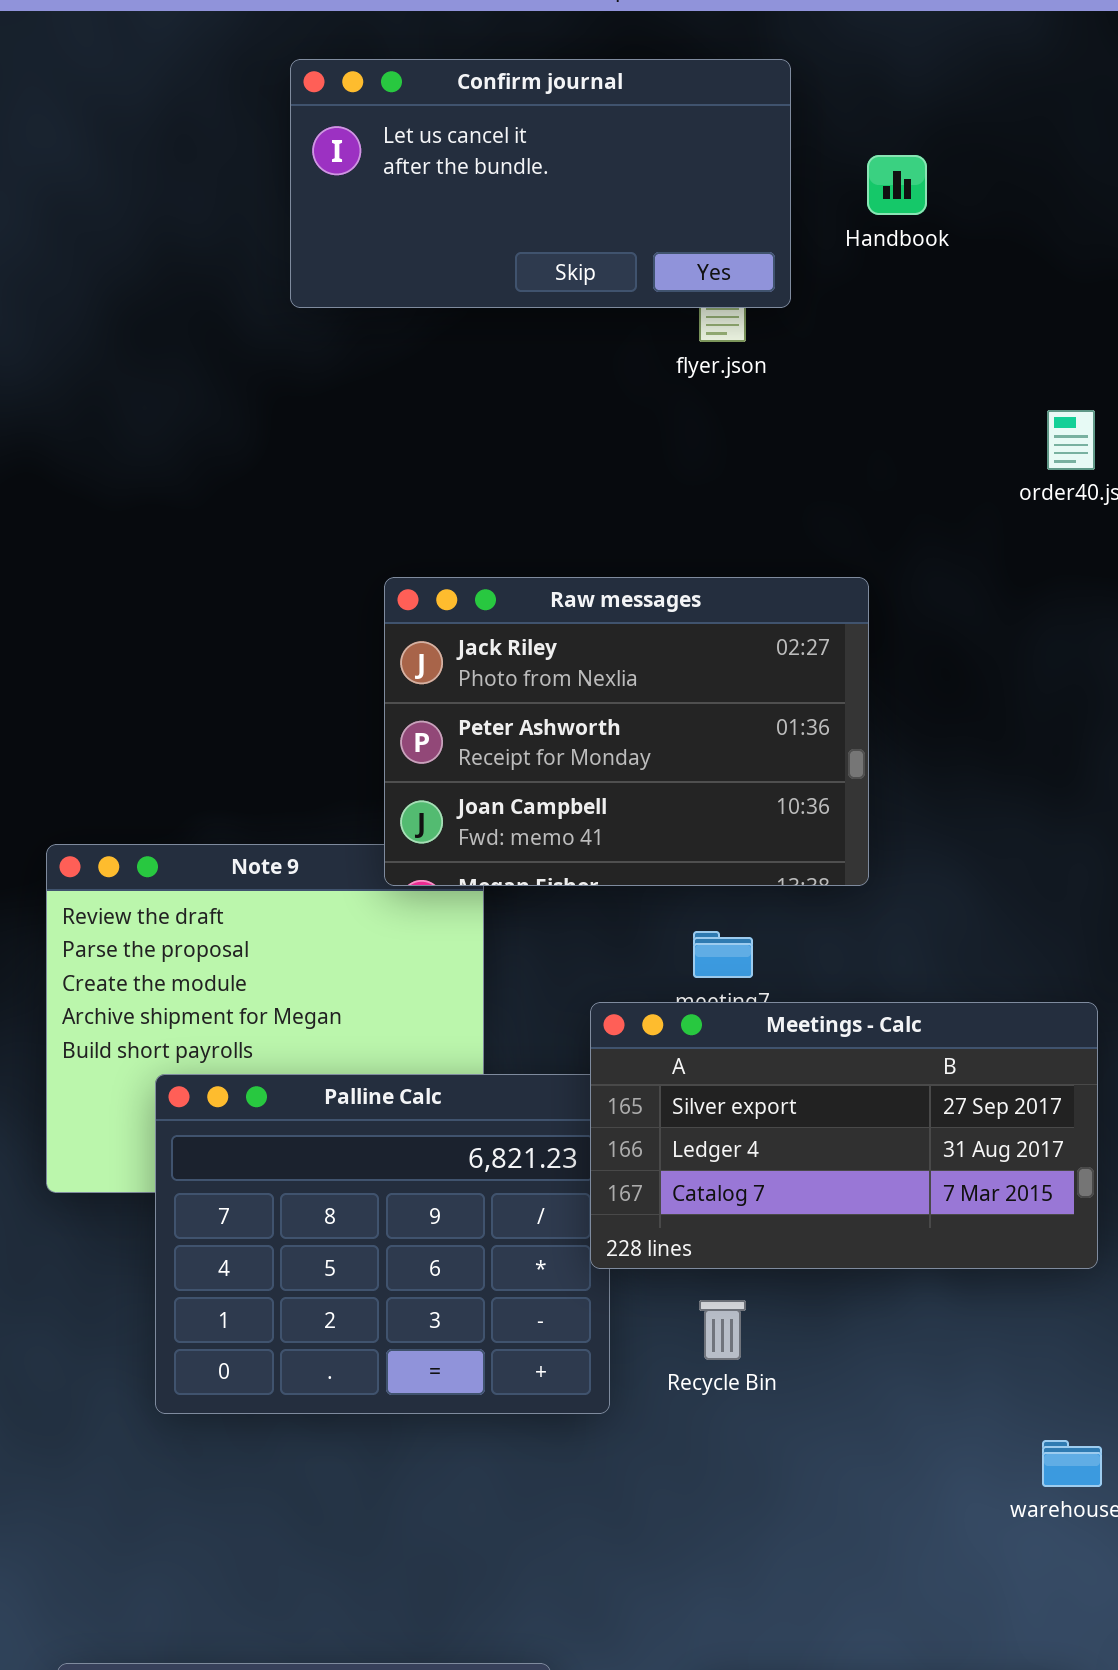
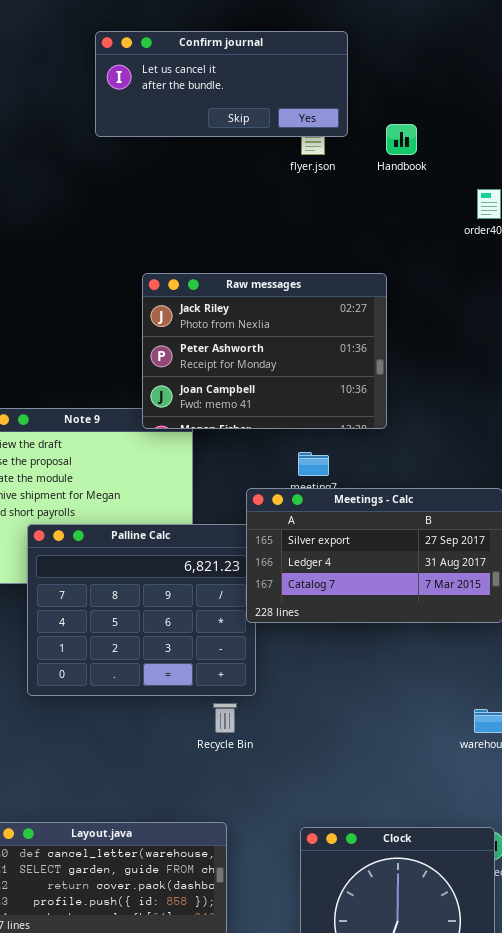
Confirm journal: [290,59,791,308] -> [95,31,348,137], resized
Handbook: [867,155,927,215] -> [386,124,417,155], moved
Recycle Bin: [699,1300,746,1360] -> [213,703,237,733], moved

